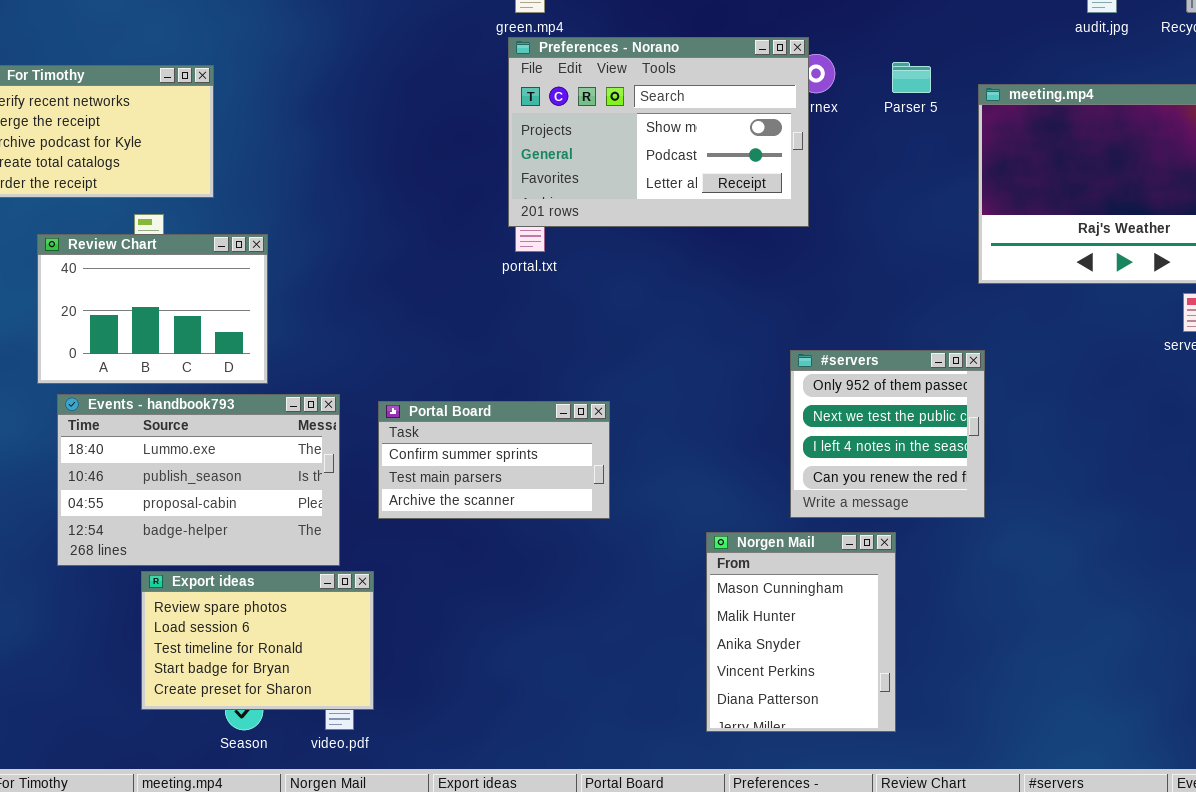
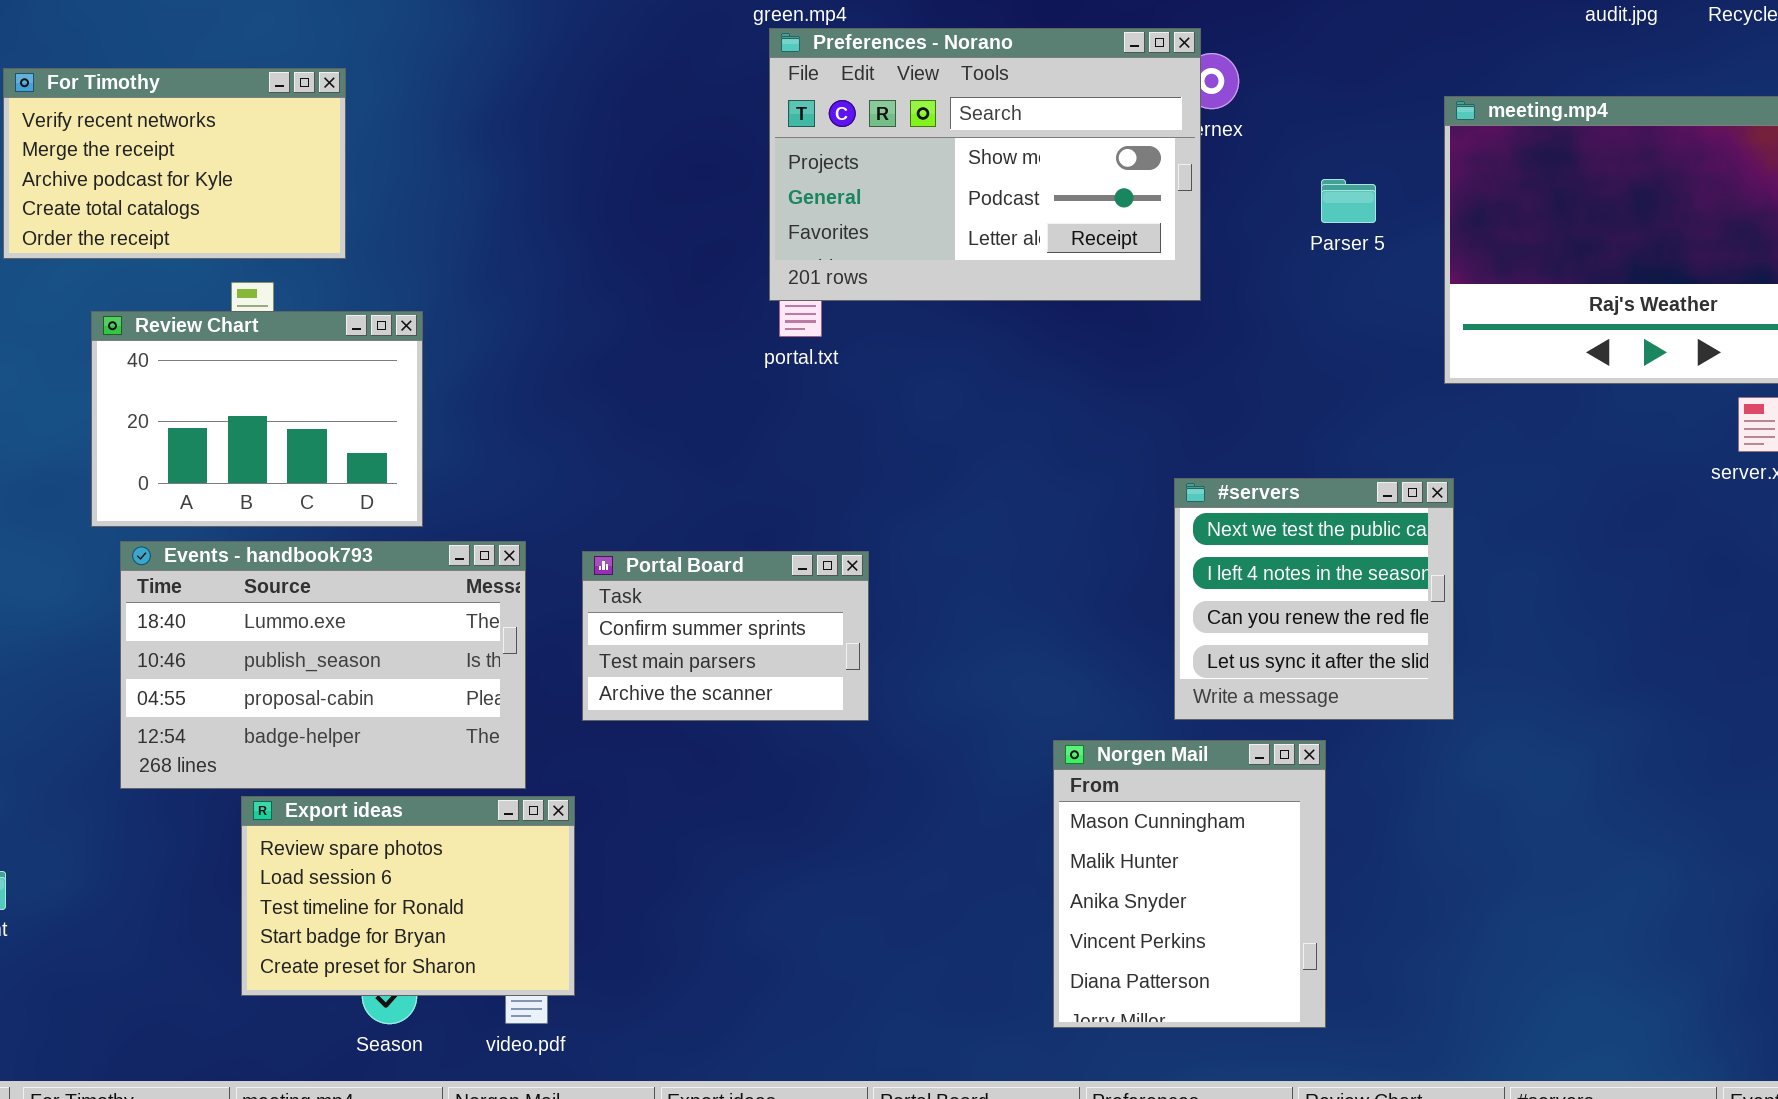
Parser 5: [892,62,931,93] -> [1321,179,1376,223], moved
#servers: [790,350,985,518] -> [1174,478,1454,720], scrolled down 1 row
Portal Board: [378,401,610,519] -> [582,551,869,721], resized

